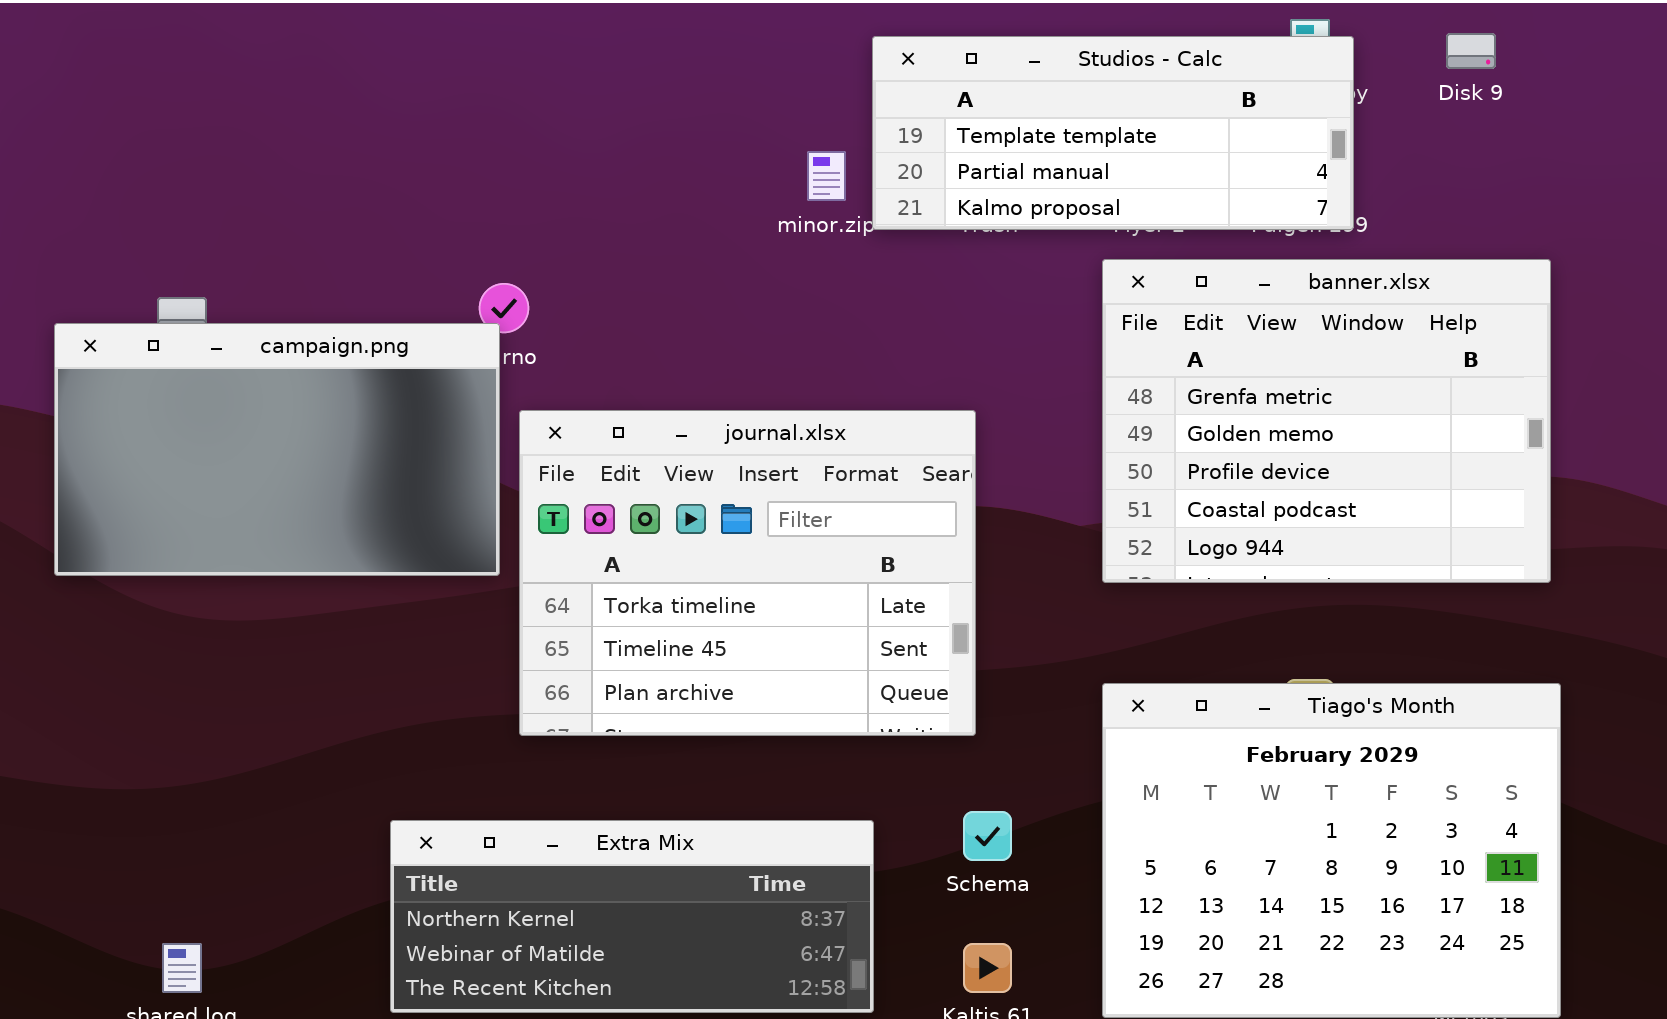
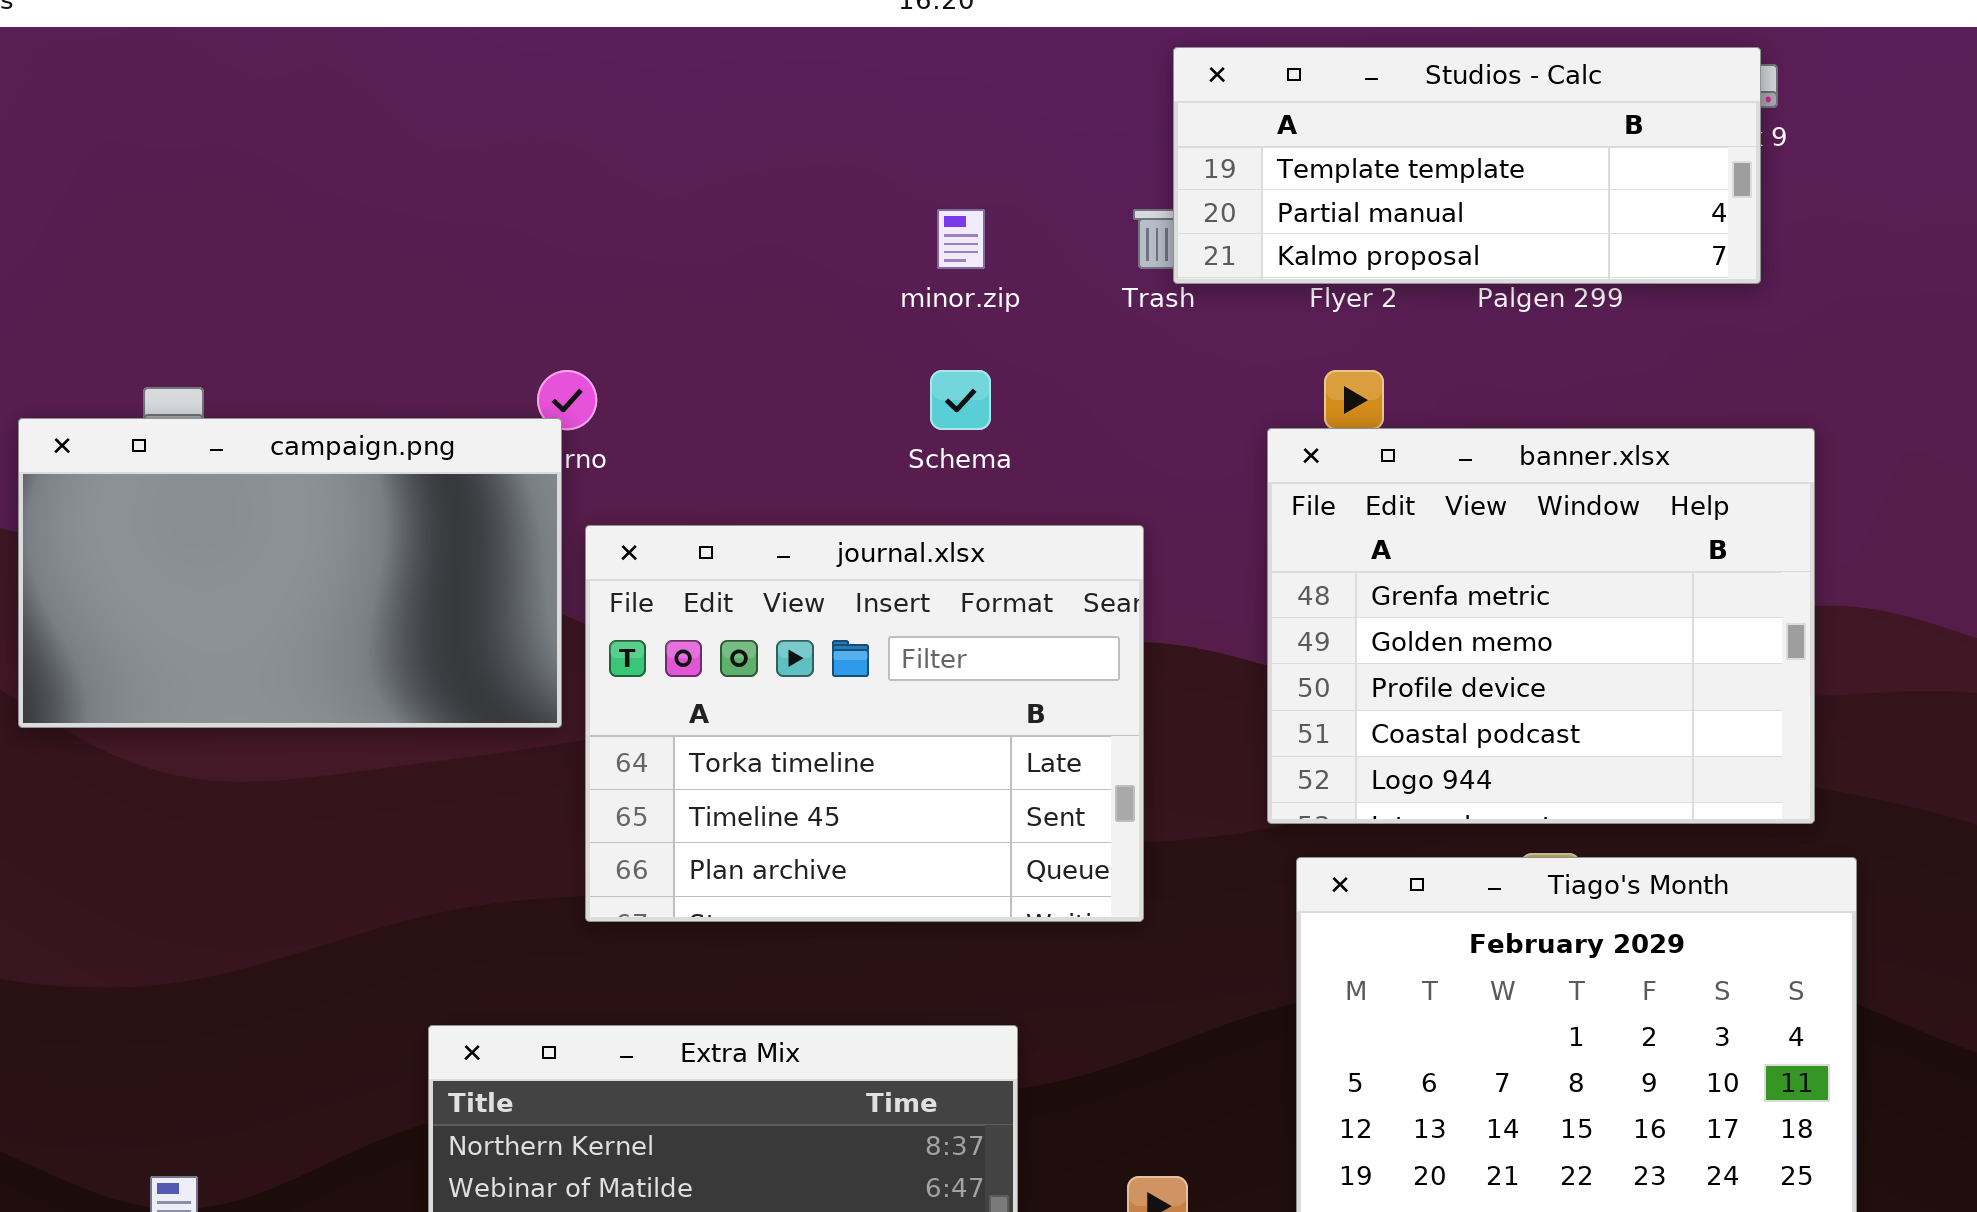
Studios - Calc: [872,36,1354,230] -> [1173,47,1761,284], moved
banner.xlsx: [1102,259,1551,583] -> [1267,428,1815,824], moved
Schema: [963,811,1012,861] -> [930,370,991,430], moved

